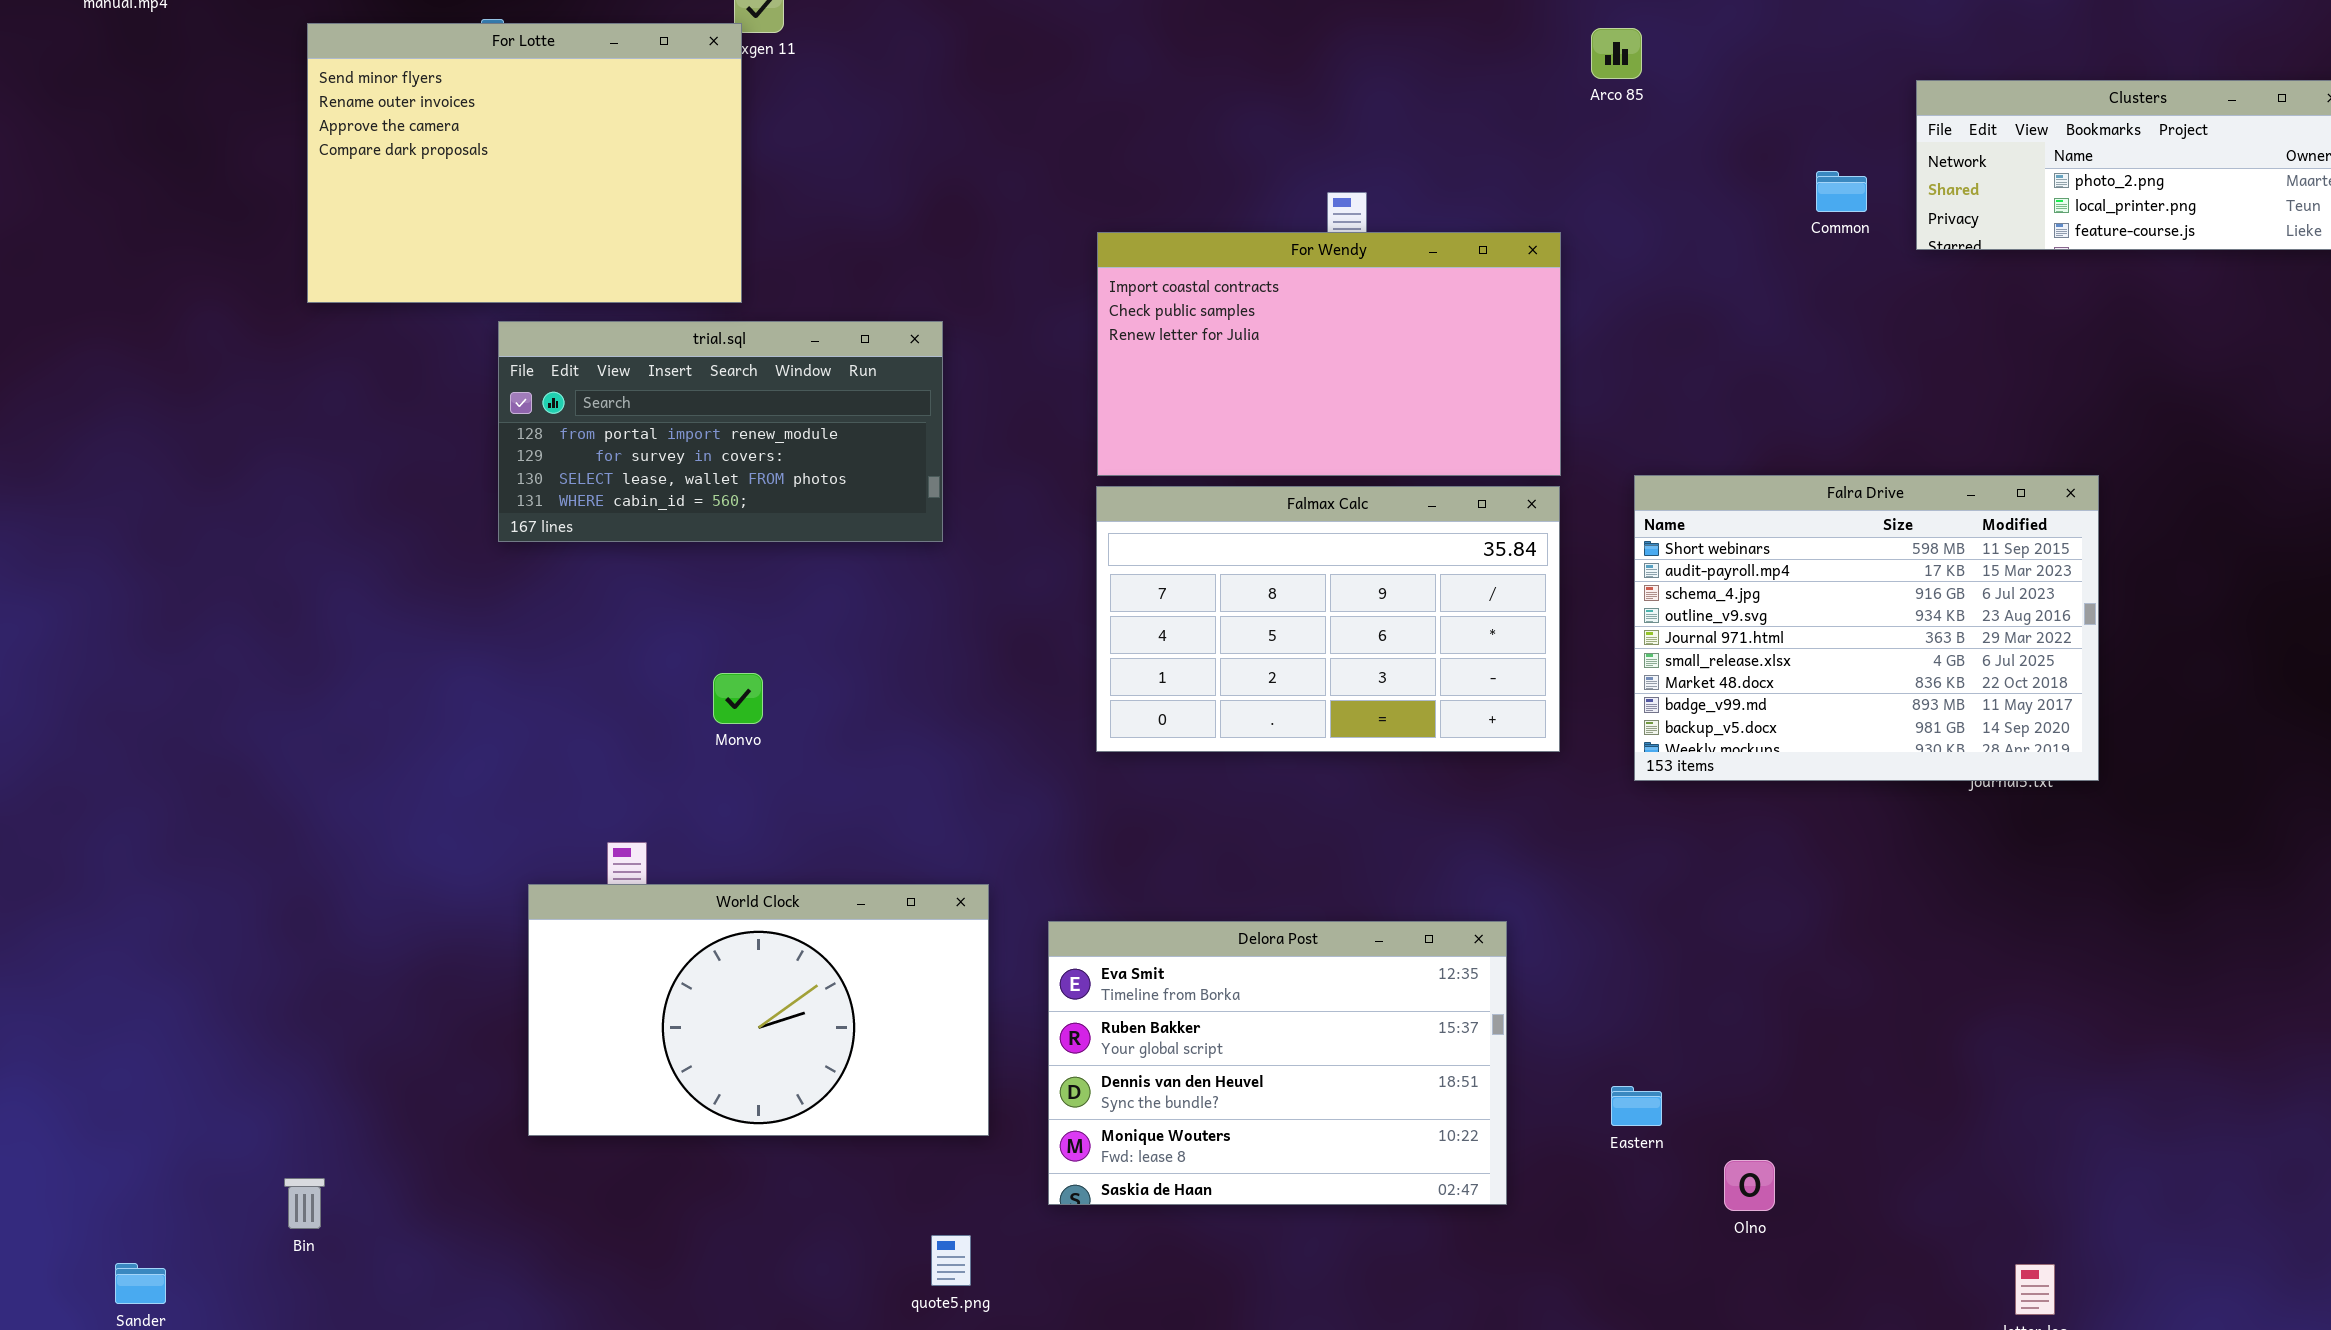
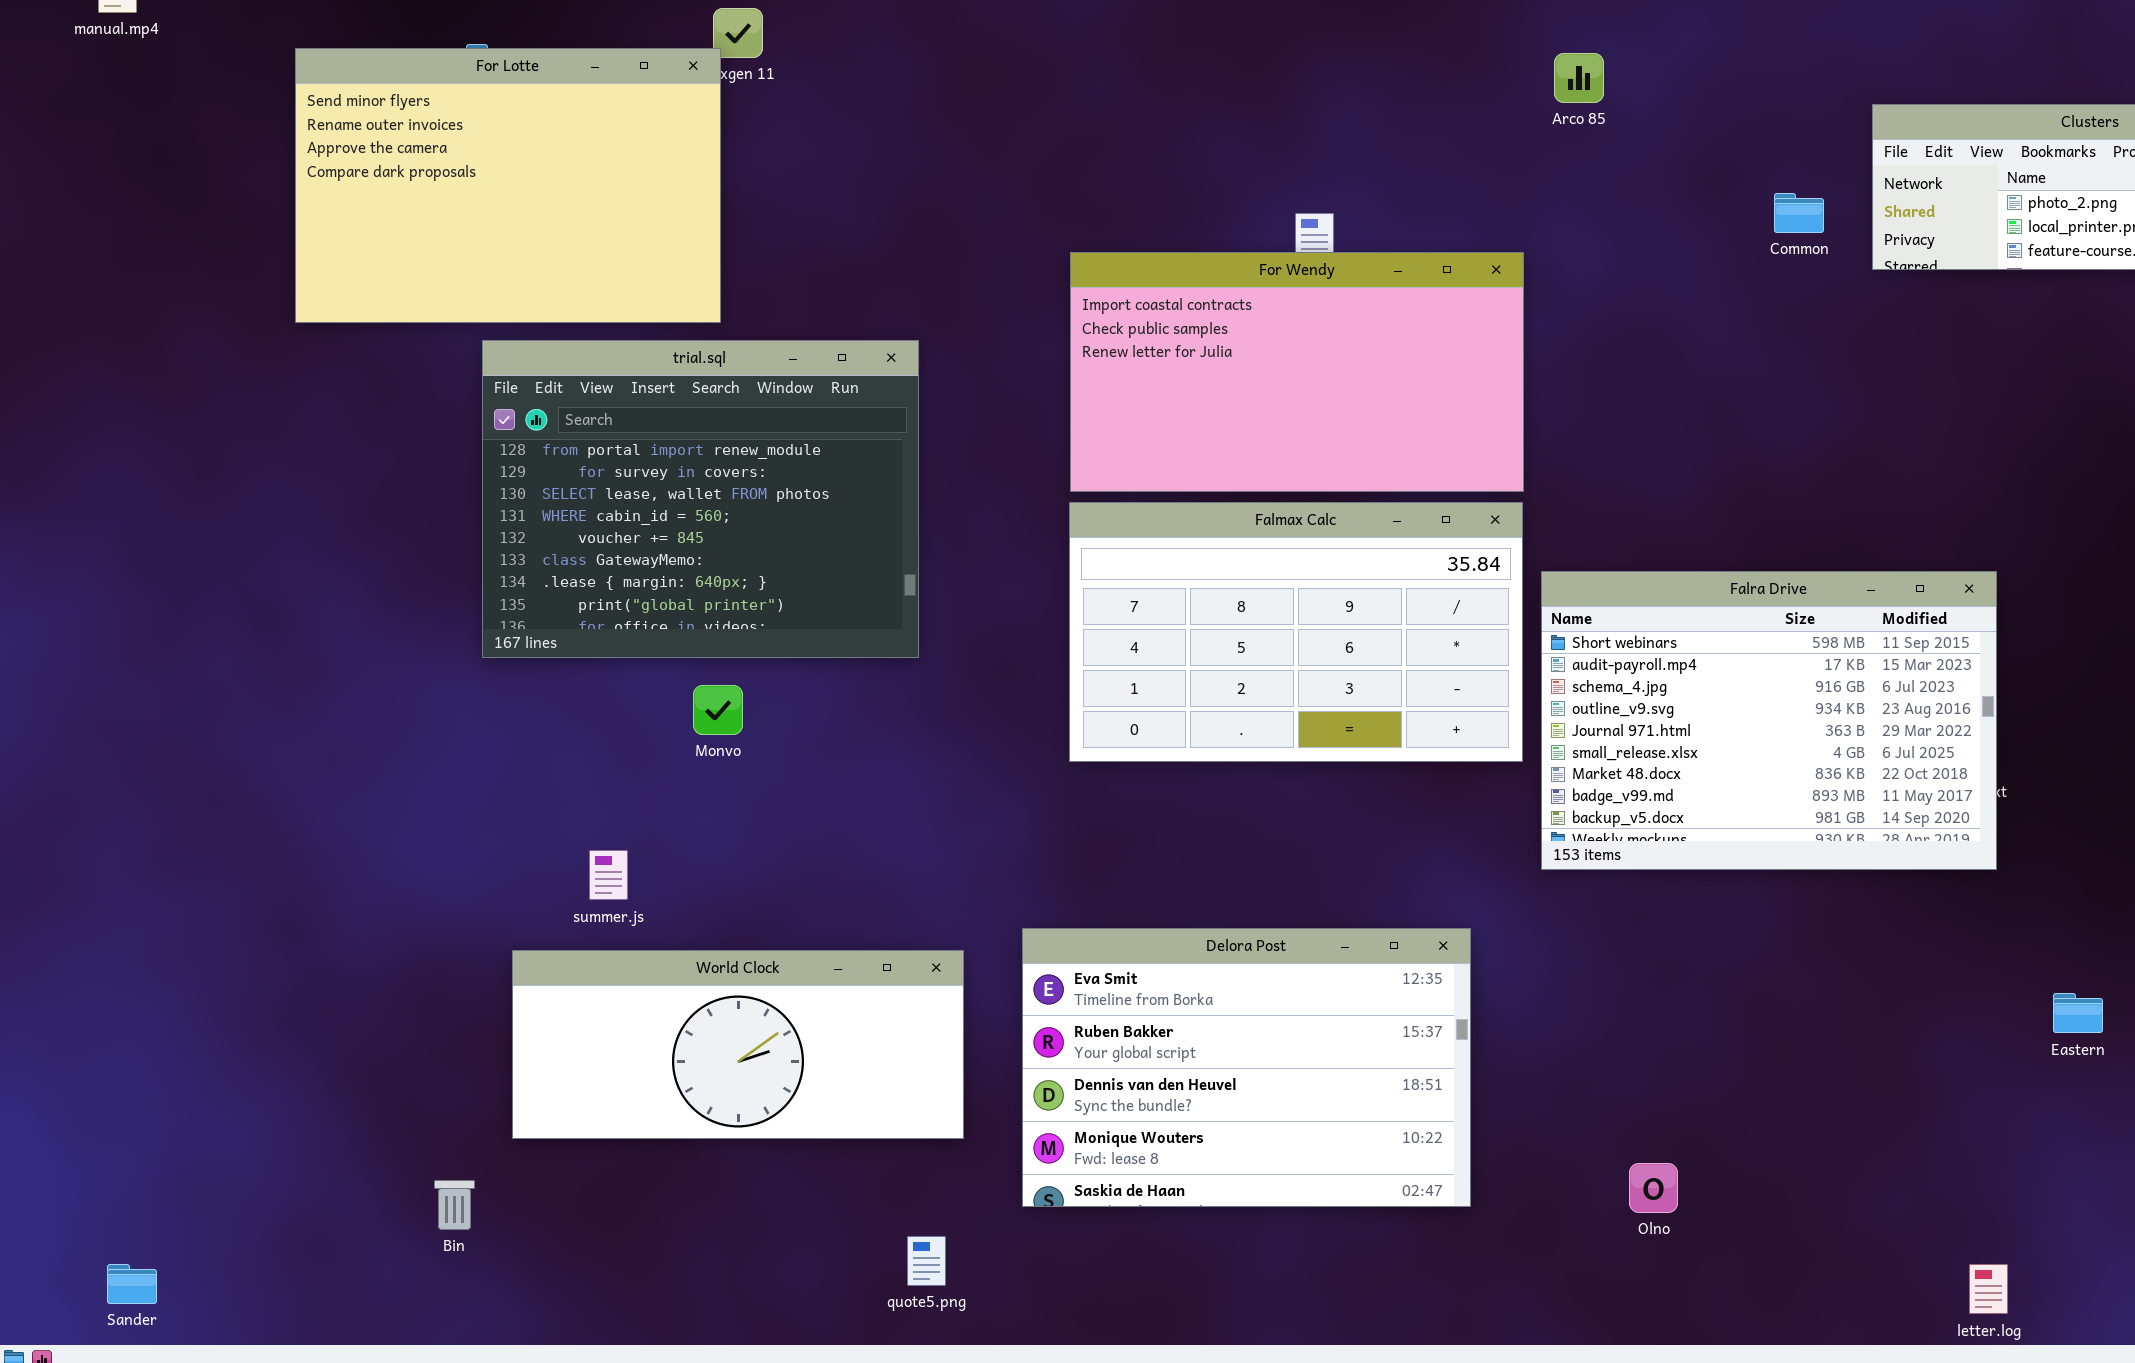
trial.sql: [498,321,943,542] -> [482,340,919,658], resized
Falra Drive: [1634,475,2099,781] -> [1541,571,1997,870], moved
World Clock: [528,884,989,1136] -> [512,950,964,1139], resized
Eastern: [1611,1086,1662,1126] -> [2053,993,2103,1033], moved
Olno: [1724,1160,1775,1211] -> [1629,1163,1678,1213], moved
Bin: [284,1178,325,1229] -> [434,1180,475,1230], moved

